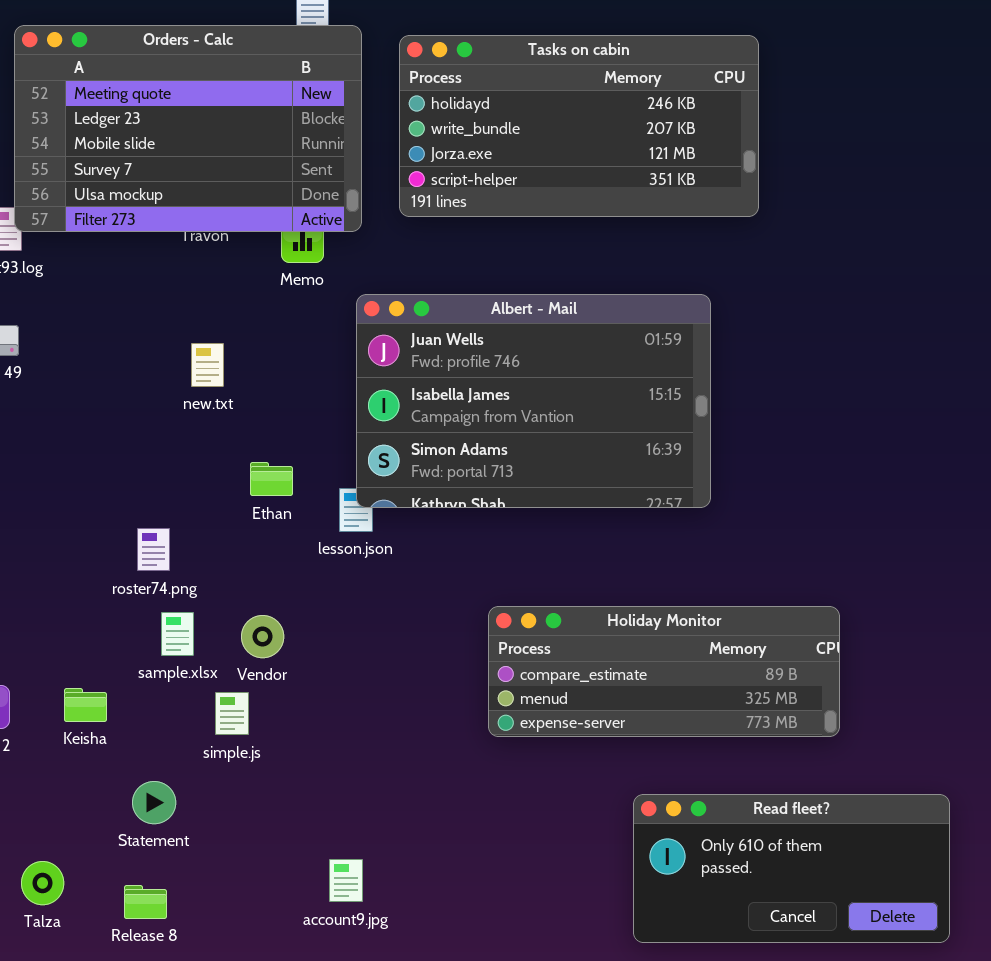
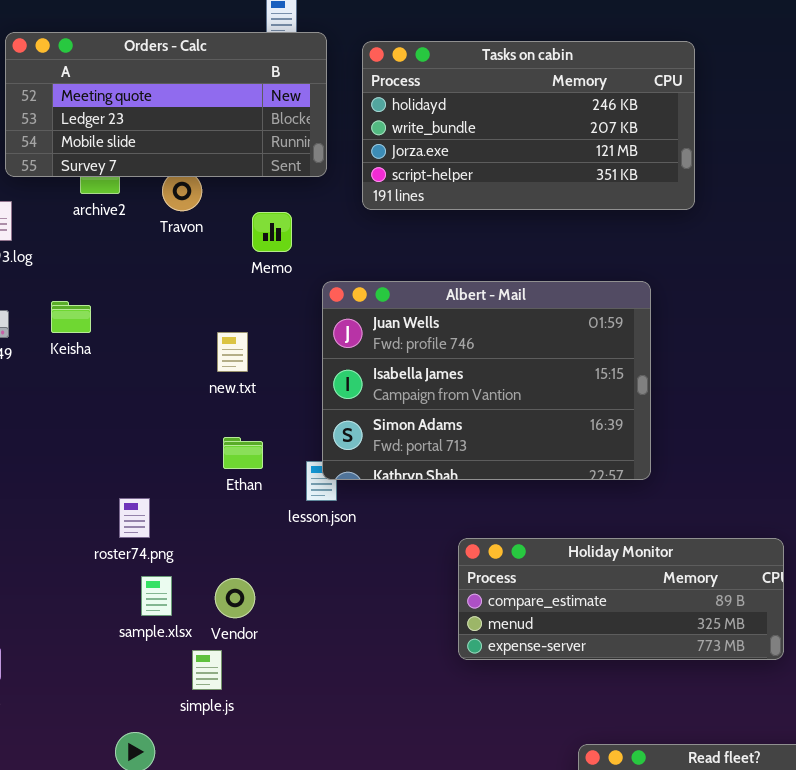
Orders - Calc: [14,25,362,232] -> [5,32,327,177], resized
new.txt: [191,343,224,387] -> [217,332,248,372], moved
Holiday Monitor: [488,606,840,737] -> [458,538,784,660], moved
Keisha: [64,688,107,722] -> [51,301,91,333], moved

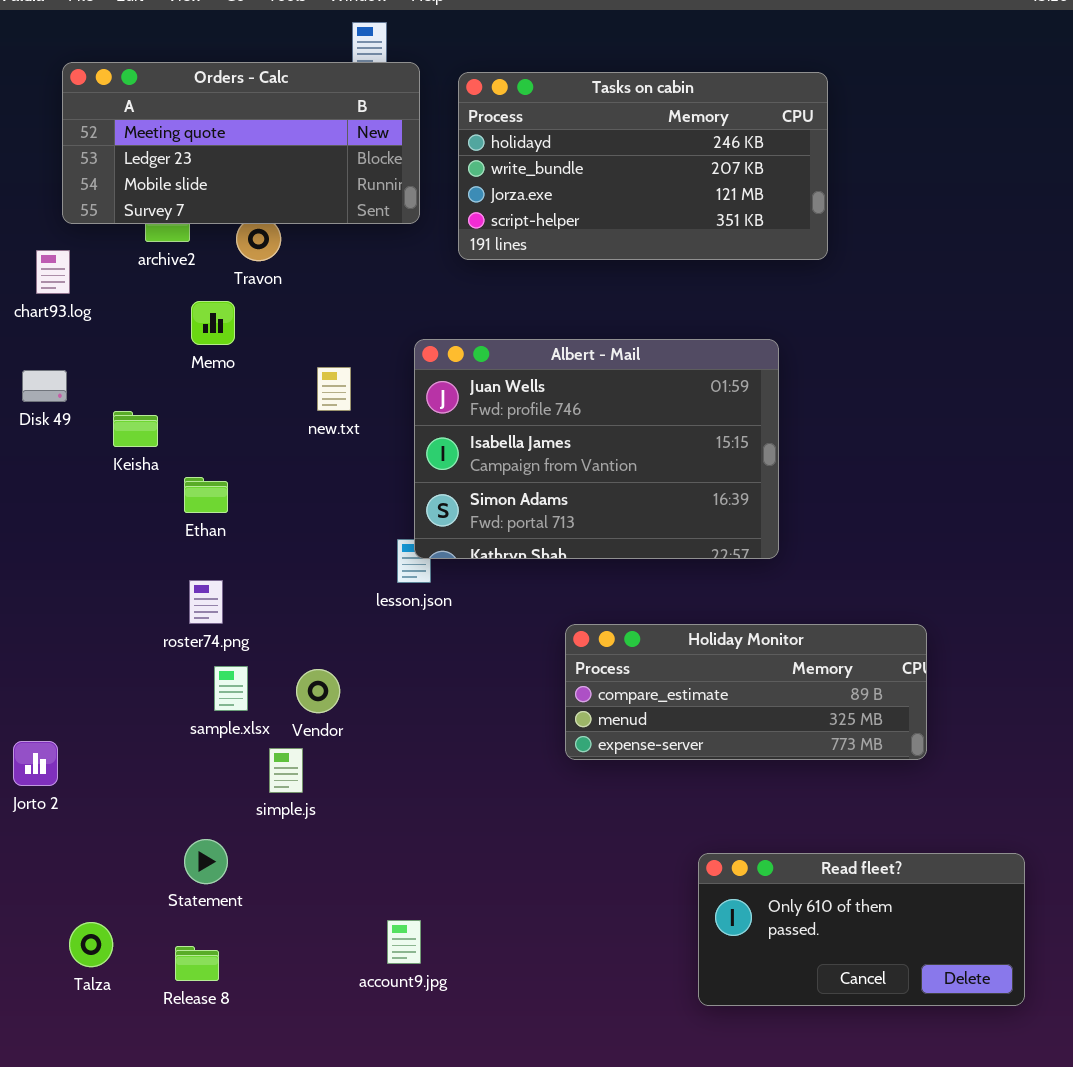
Memo: [252,212,292,252] -> [191,301,235,345], moved
Keisha: [51,301,91,333] -> [113,411,158,447], moved
new.txt: [217,332,248,372] -> [317,367,351,411], moved
Ethan: [223,437,263,469] -> [184,477,228,513], moved

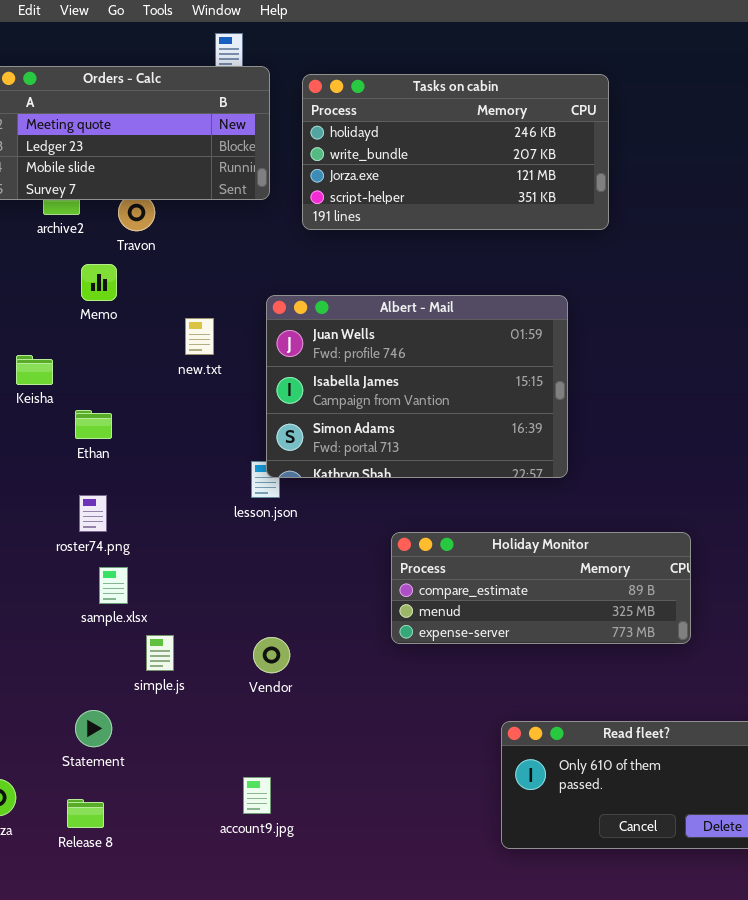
Vendor: [296,669,340,713] -> [253,637,290,673], moved

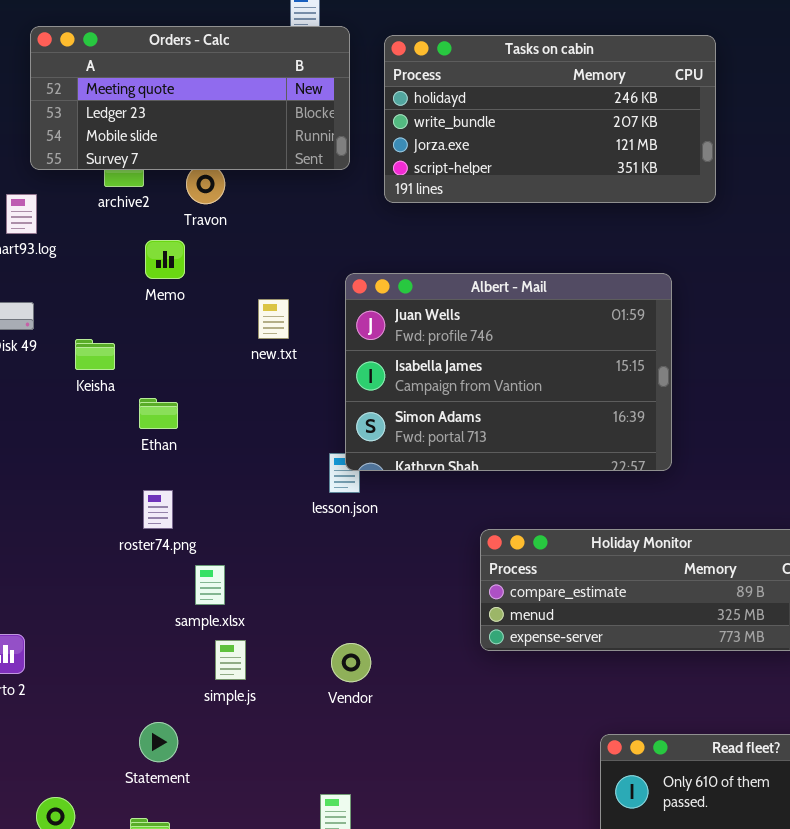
sample.xlsx: [99,567,128,604] -> [195,565,225,605], moved

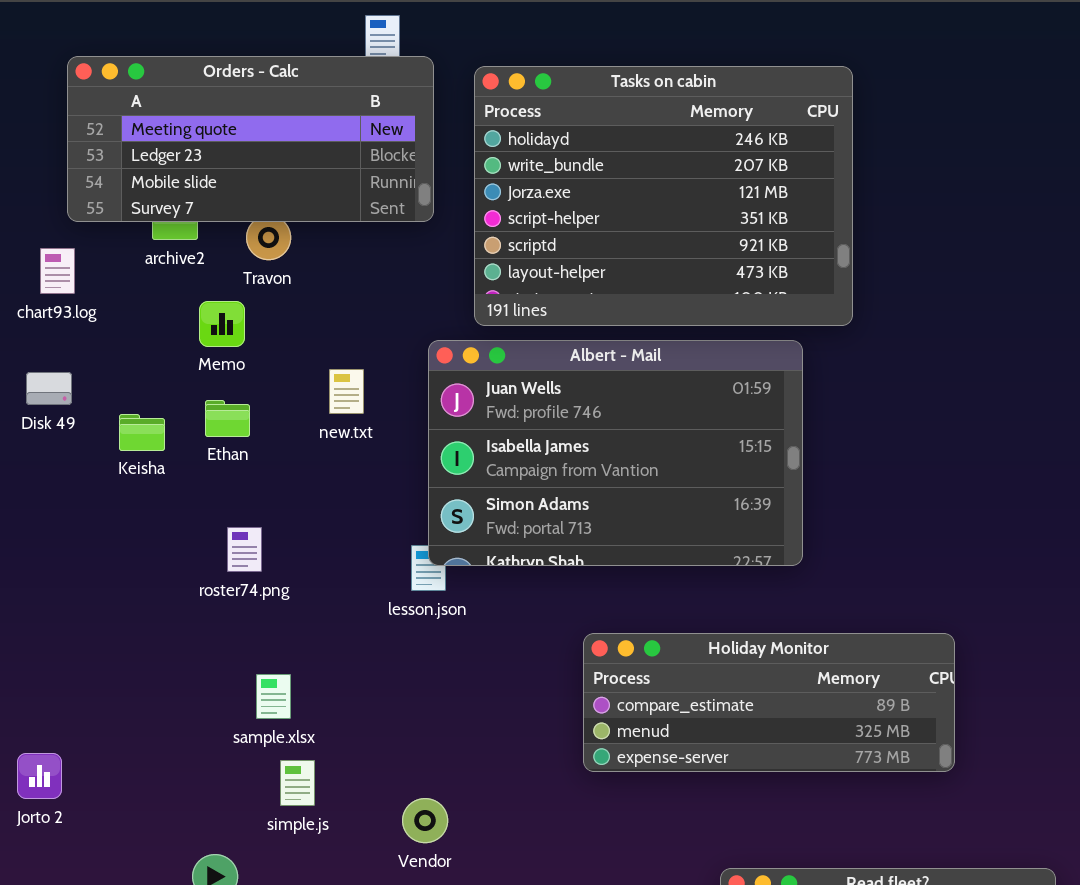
Tasks on cabin: [384,35,716,203] -> [474,66,853,326], resized
Ethan: [139,398,178,429] -> [205,400,250,437], moved
roster74.png: [143,490,173,529] -> [227,527,262,572], moved
Vendor: [331,643,371,682] -> [402,798,448,843], moved

